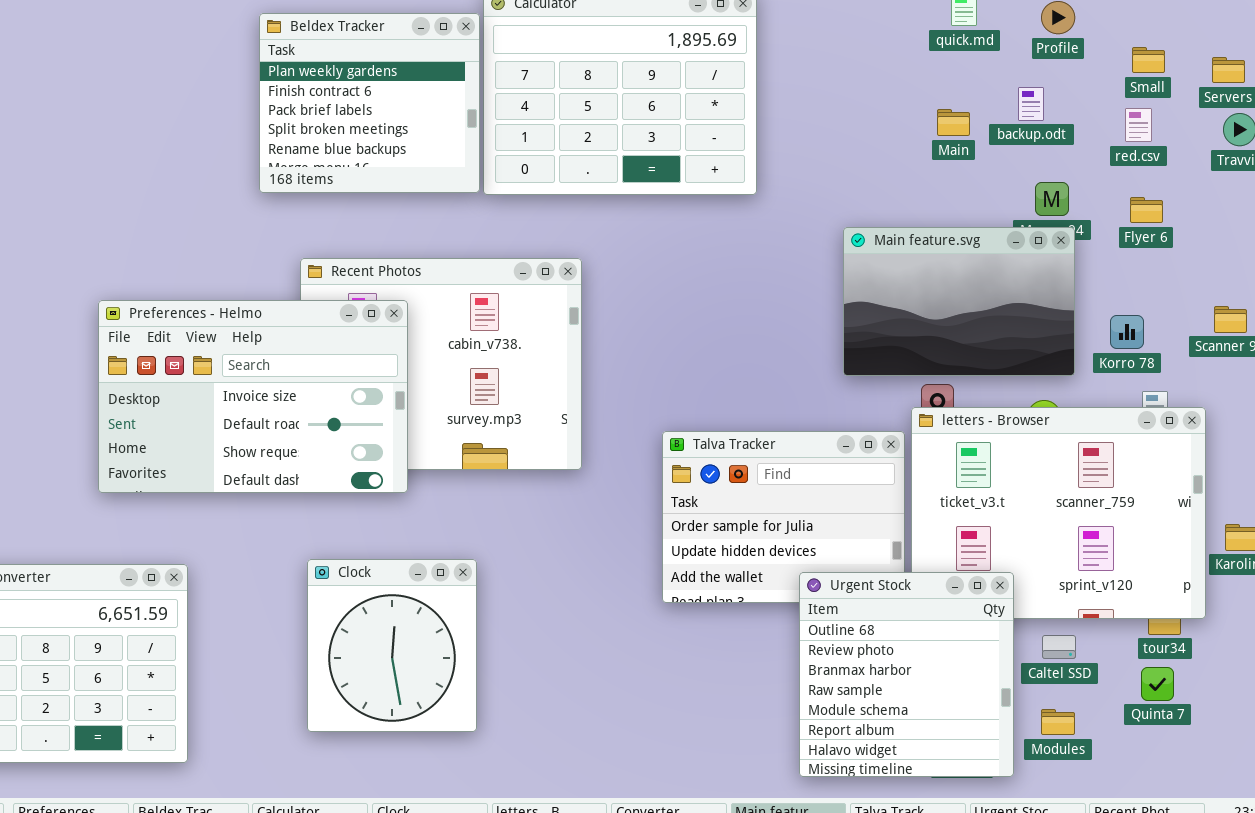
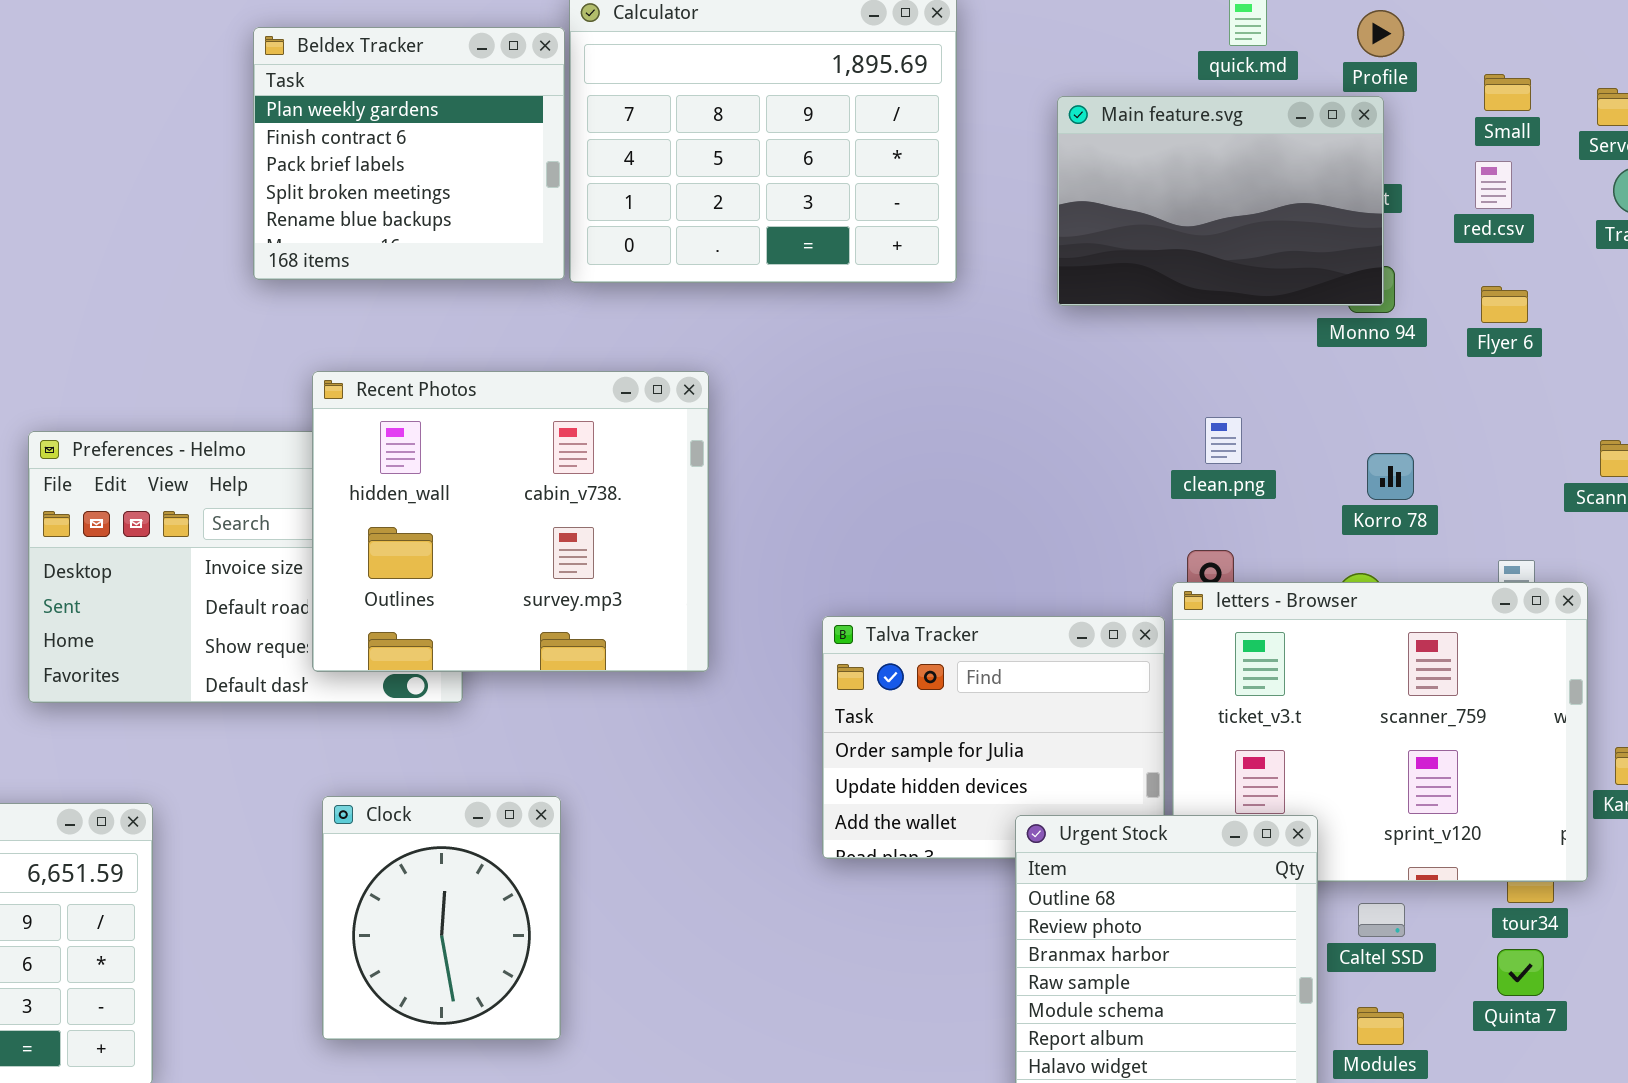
Main feature.svg: [843,227,1075,376] -> [1057,96,1384,306], moved
Recent Photos: [300,258,582,470] -> [312,371,709,672], raised
Korro 78: [1110,315,1144,349] -> [1367,453,1414,500], moved

